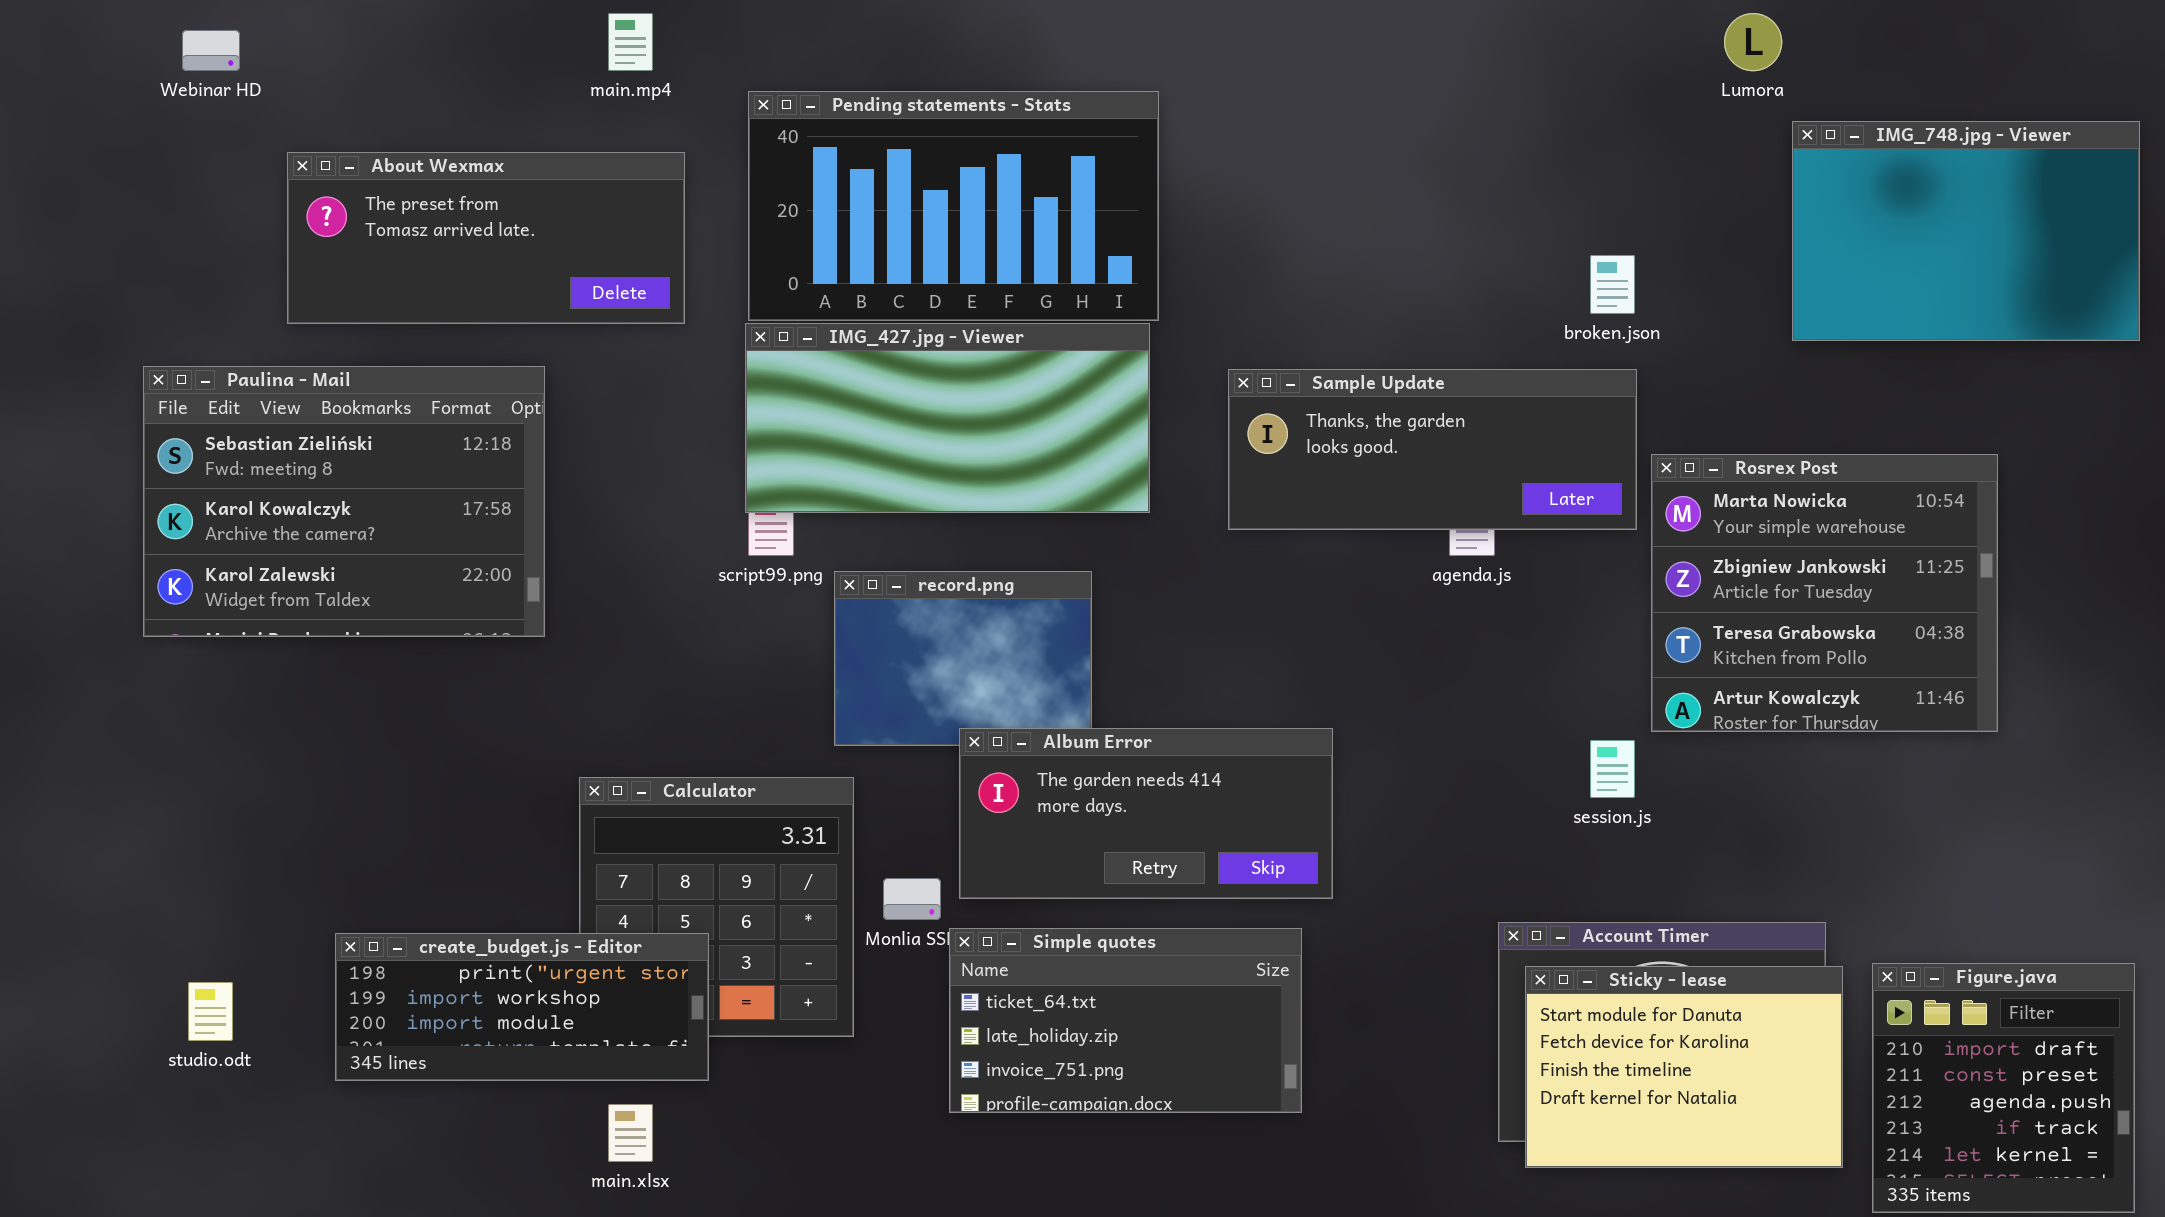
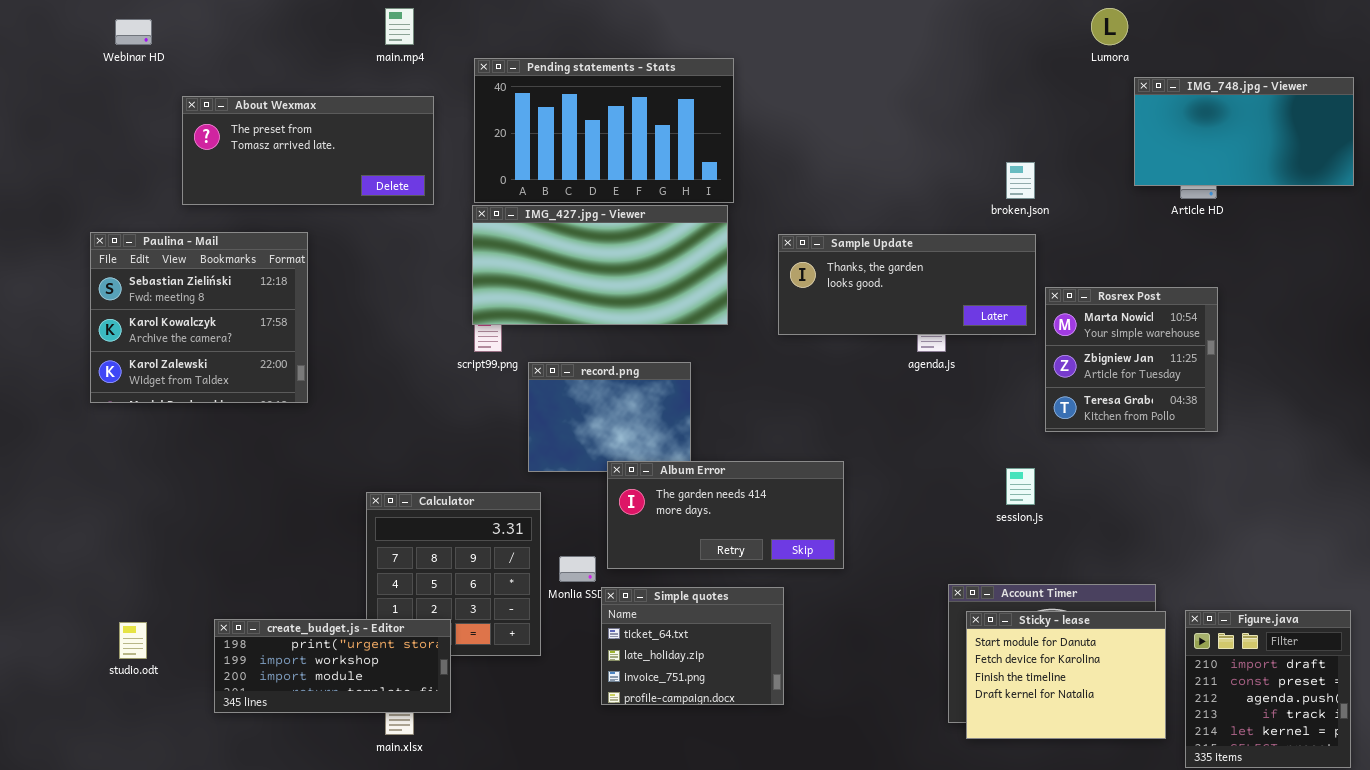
IMG_748.jpg - Viewer: [1792,121,2140,341] -> [1134,77,1354,186], resized
Paulina - Mail: [143,366,545,637] -> [90,232,308,403], resized
Rosrex Post: [1651,454,1998,732] -> [1045,287,1218,432], resized
Simple quotes: [949,928,1302,1113] -> [601,587,784,705], resized
create_budget.js - Editor: [335,933,709,1081] -> [214,619,451,713], moved

